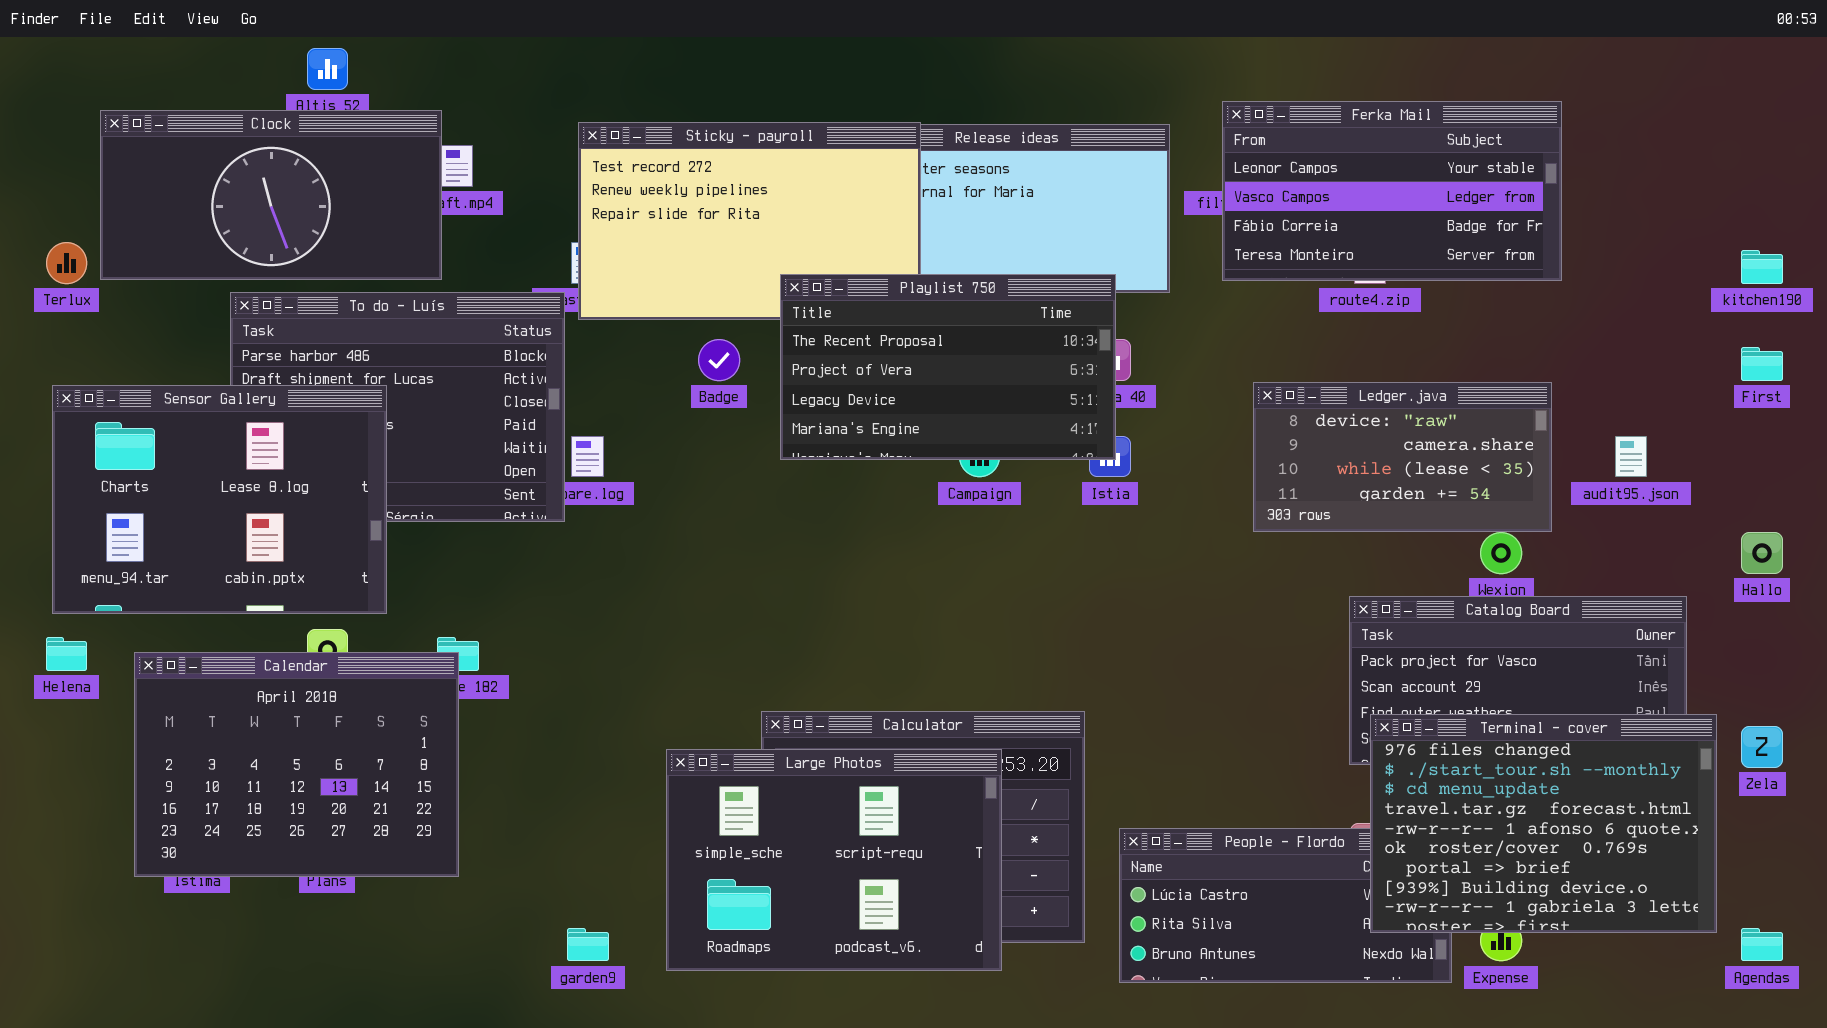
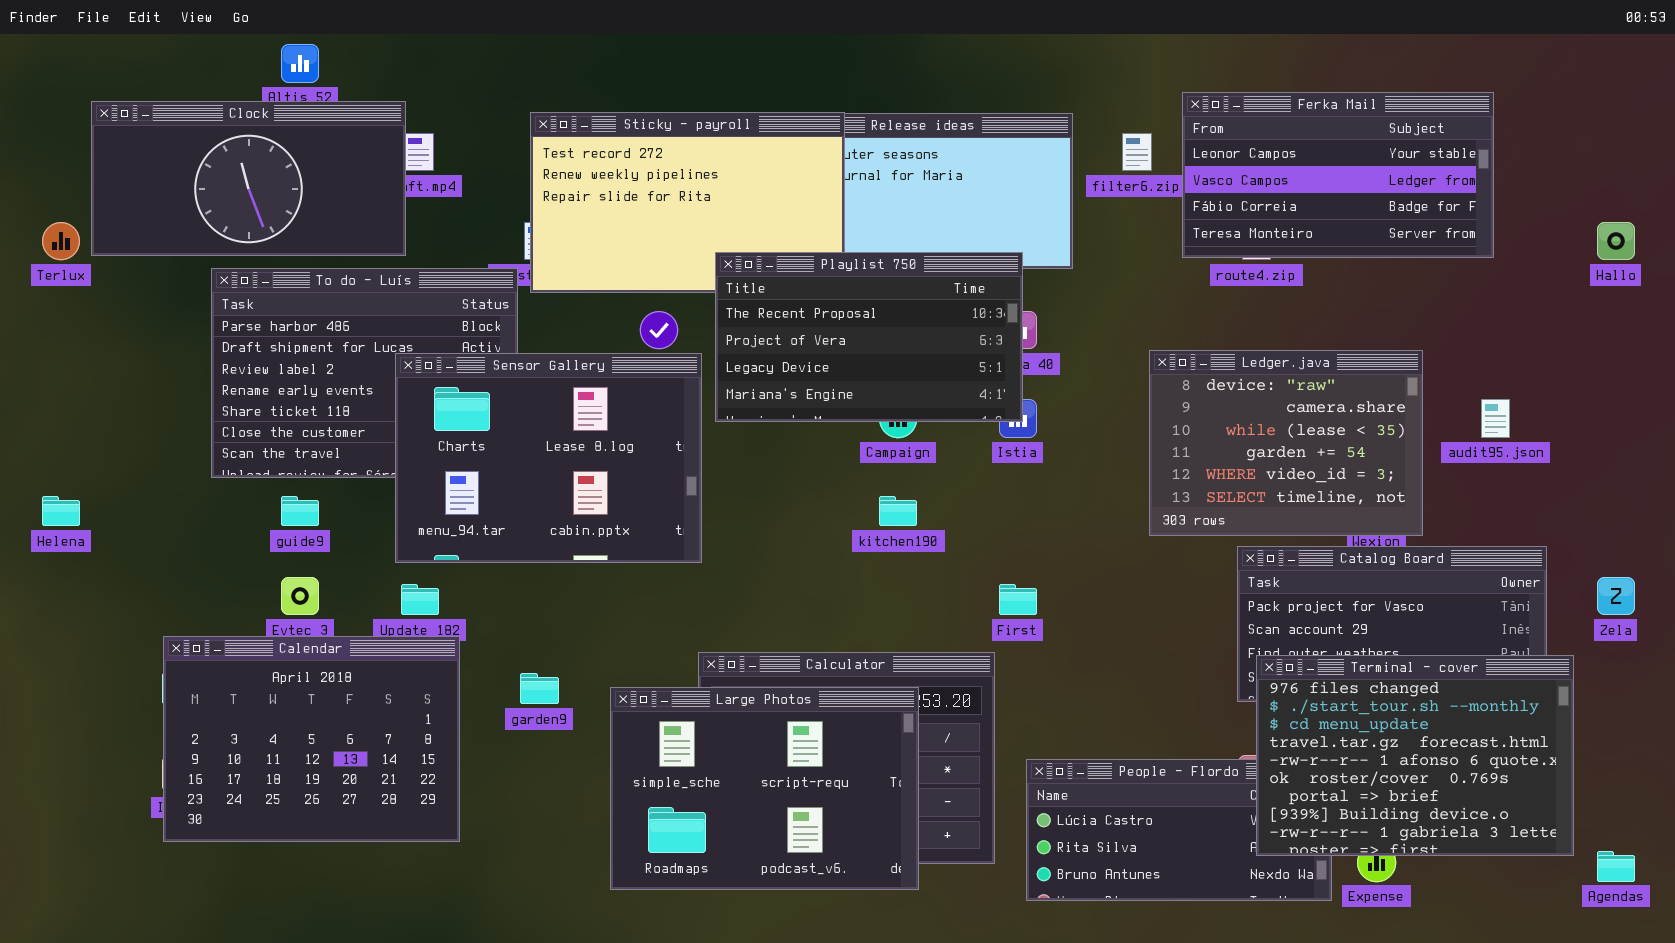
Ferka Mail: [1222,101,1562,281] -> [1182,92,1494,258], moved
kitchen190: [1741,250,1783,284] -> [879,496,917,526], moved
First: [1741,347,1783,381] -> [999,584,1037,615], moved
Ledger.java: [1253,382,1552,532] -> [1149,350,1423,536], resized
Sensor Gallery: [52,385,387,614] -> [395,353,702,563], moved
Hallo: [1741,532,1783,574] -> [1597,222,1635,260], moved
Helena: [46,637,87,671] -> [42,496,80,526], moved
Calendar: [134,652,459,877] -> [163,636,460,842], moved
Zela: [1741,726,1783,768] -> [1597,577,1635,615], moved
garden9: [567,928,609,961] -> [520,673,559,704], moved

